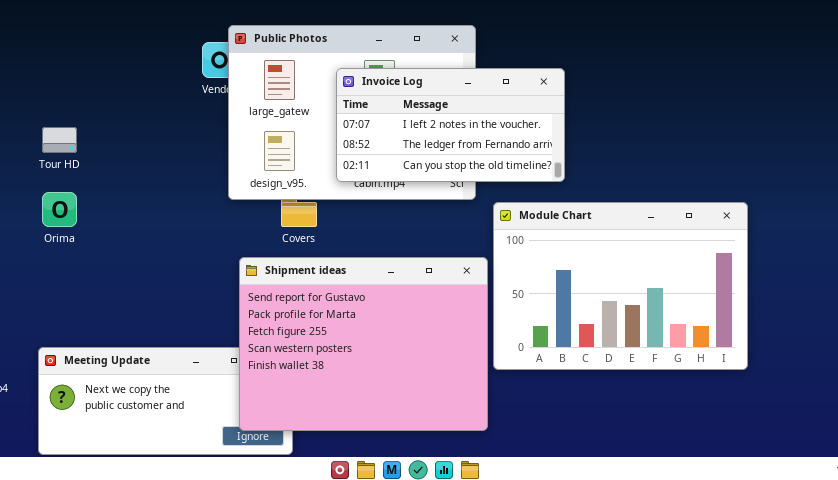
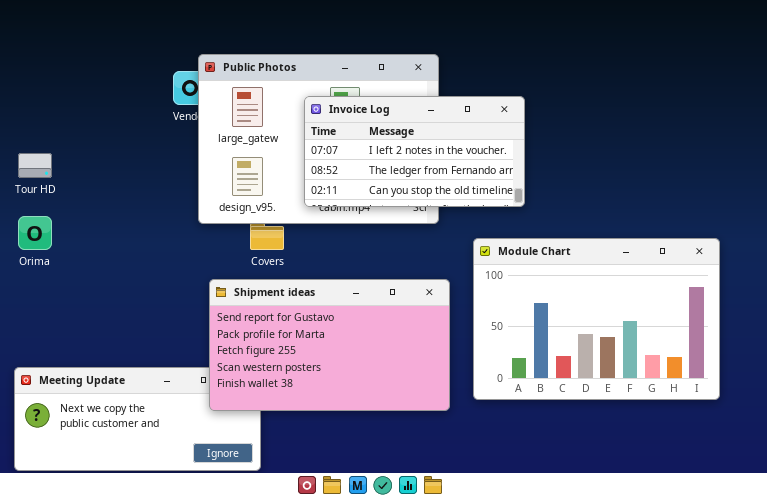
Module Chart: [493,202,748,370] -> [473,238,720,400], moved
Shipment ideas: [239,257,488,431] -> [209,279,450,411], resized

